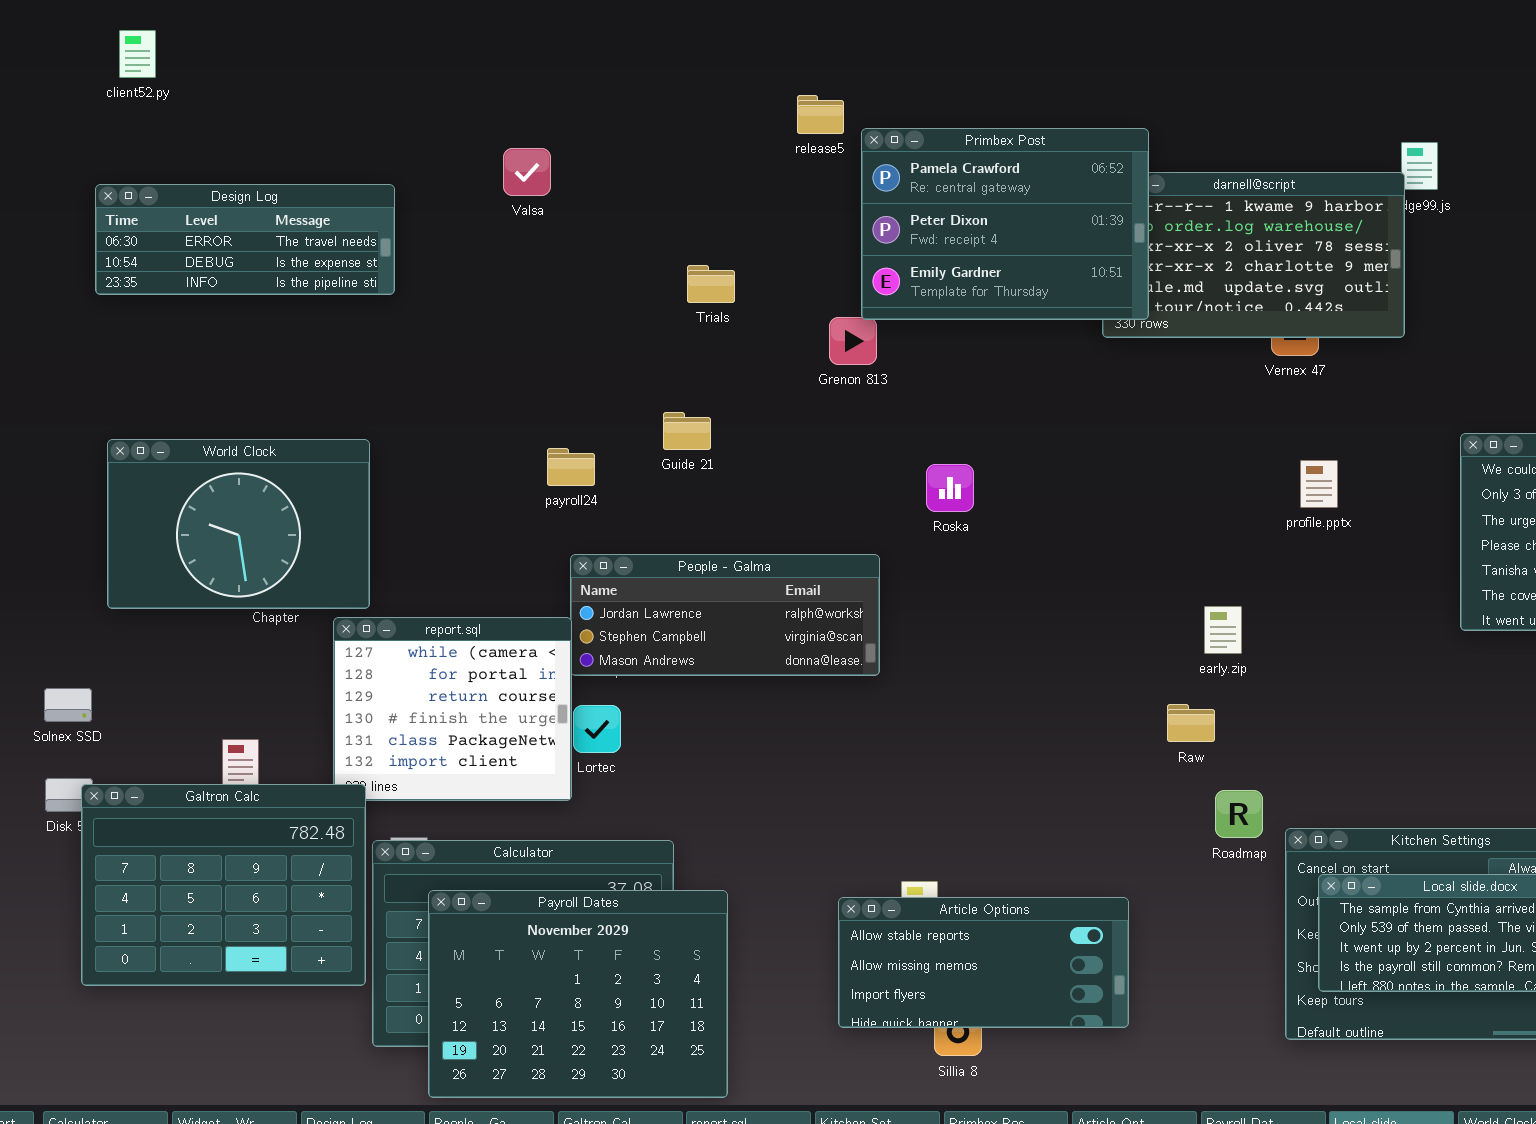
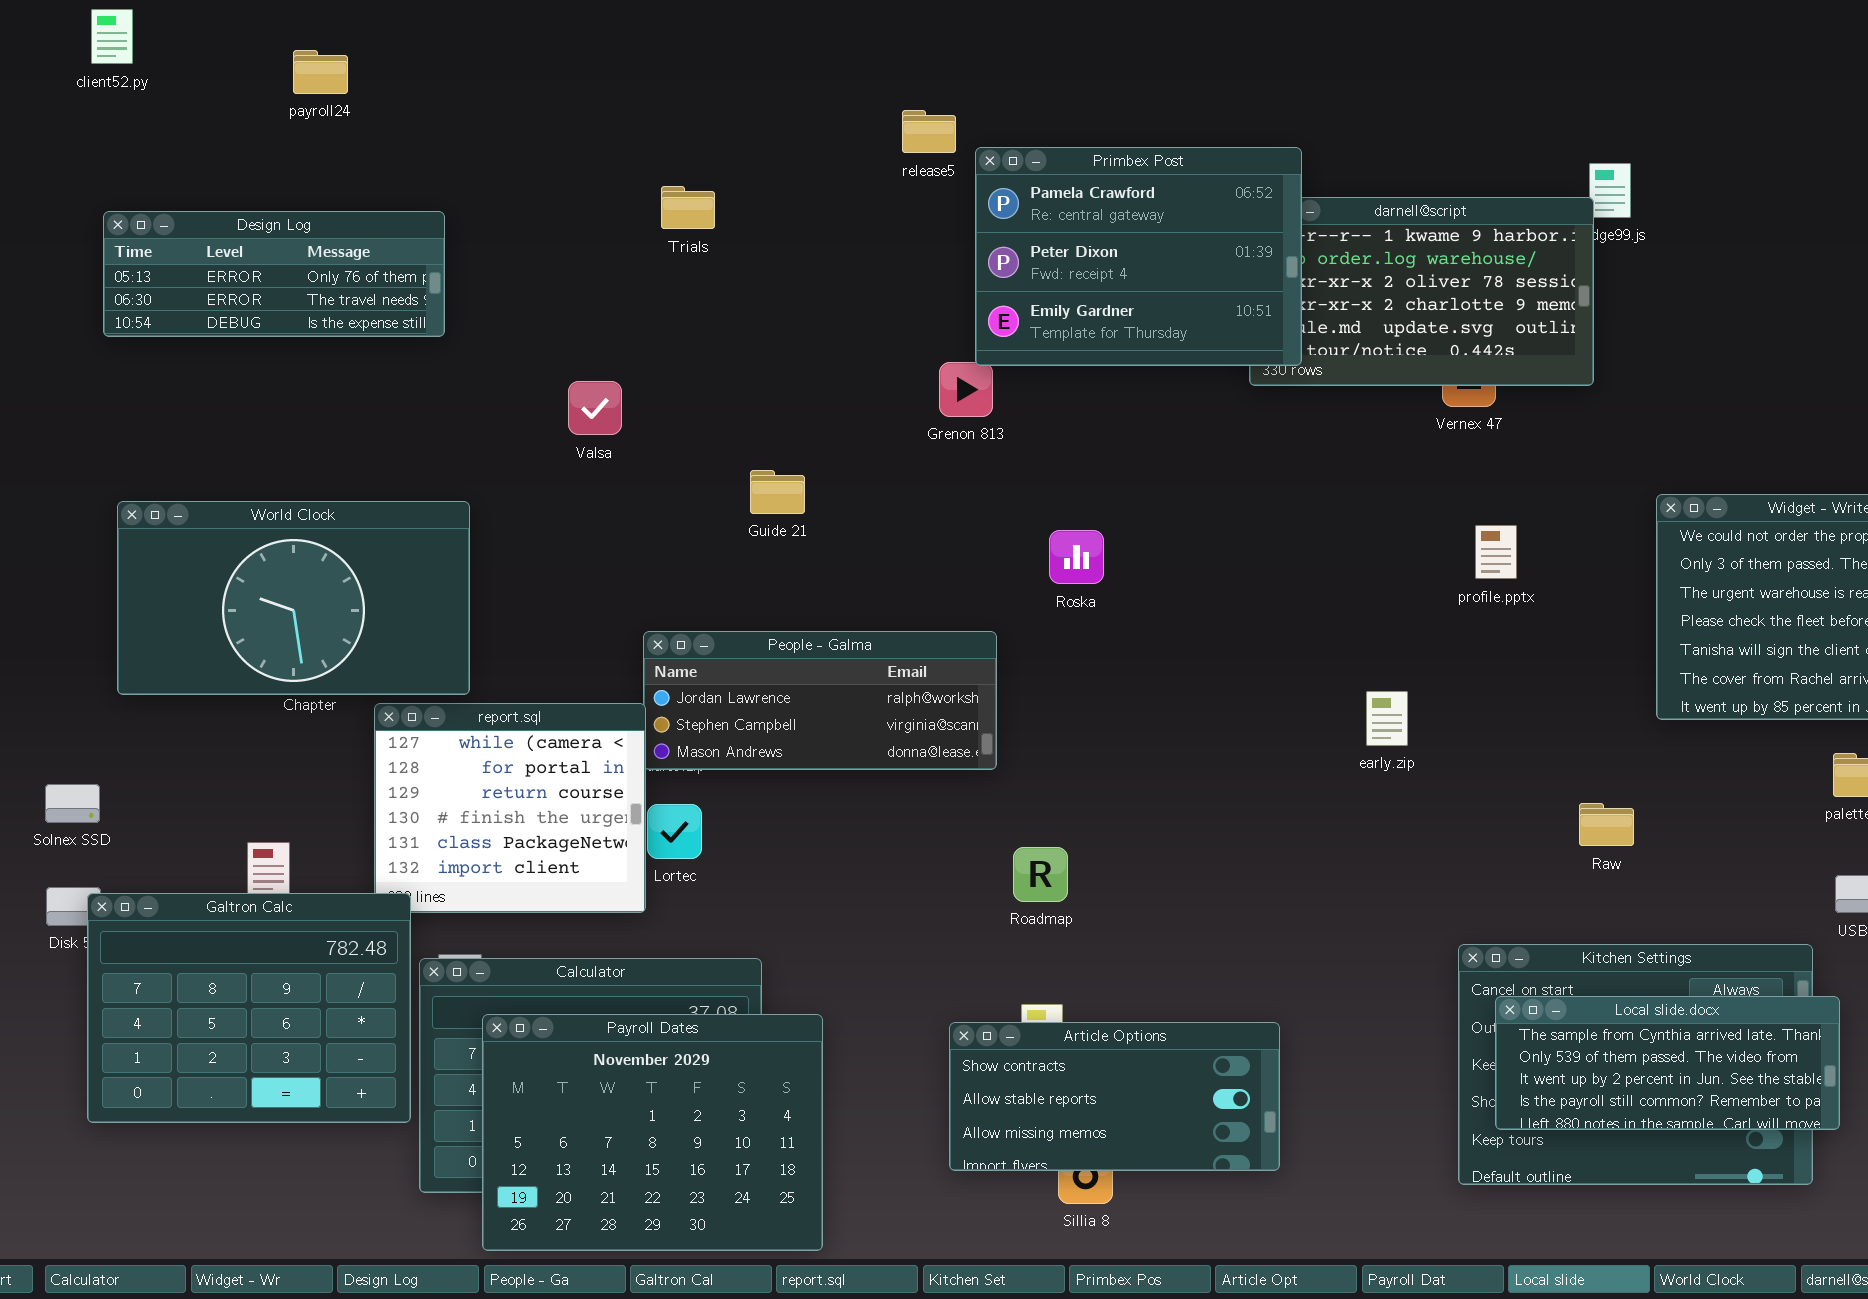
client52.py: [119,30,156,78] -> [91,9,133,64], moved
Valsa: [503,148,551,196] -> [568,381,622,435], moved
Design Log: [95,184,395,295] -> [103,211,445,337], scrolled up 1 row
Trials: [687,265,735,303] -> [661,186,715,229], moved
World Clock: [107,439,370,609] -> [117,501,470,695], resized
payroll24: [547,448,595,486] -> [293,50,348,94], moved
Raw: [1167,704,1215,742] -> [1579,803,1634,846], moved
Roadmap: [1215,790,1263,838] -> [1013,847,1068,902], moved
Article Options: [838,897,1129,1028] -> [949,1022,1280,1171], scrolled up 1 row

